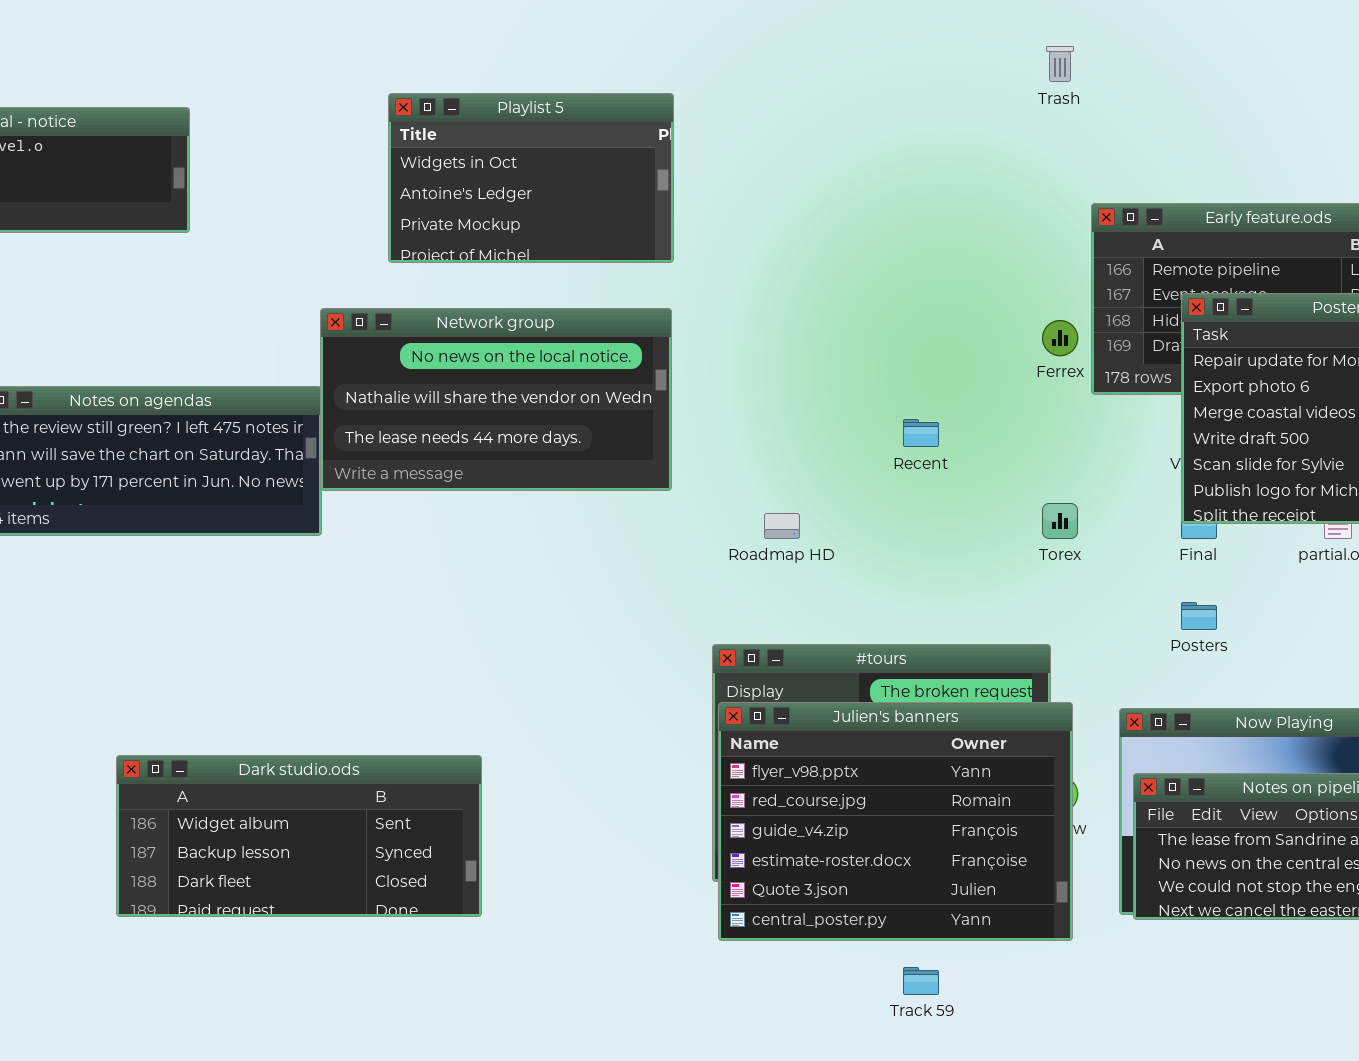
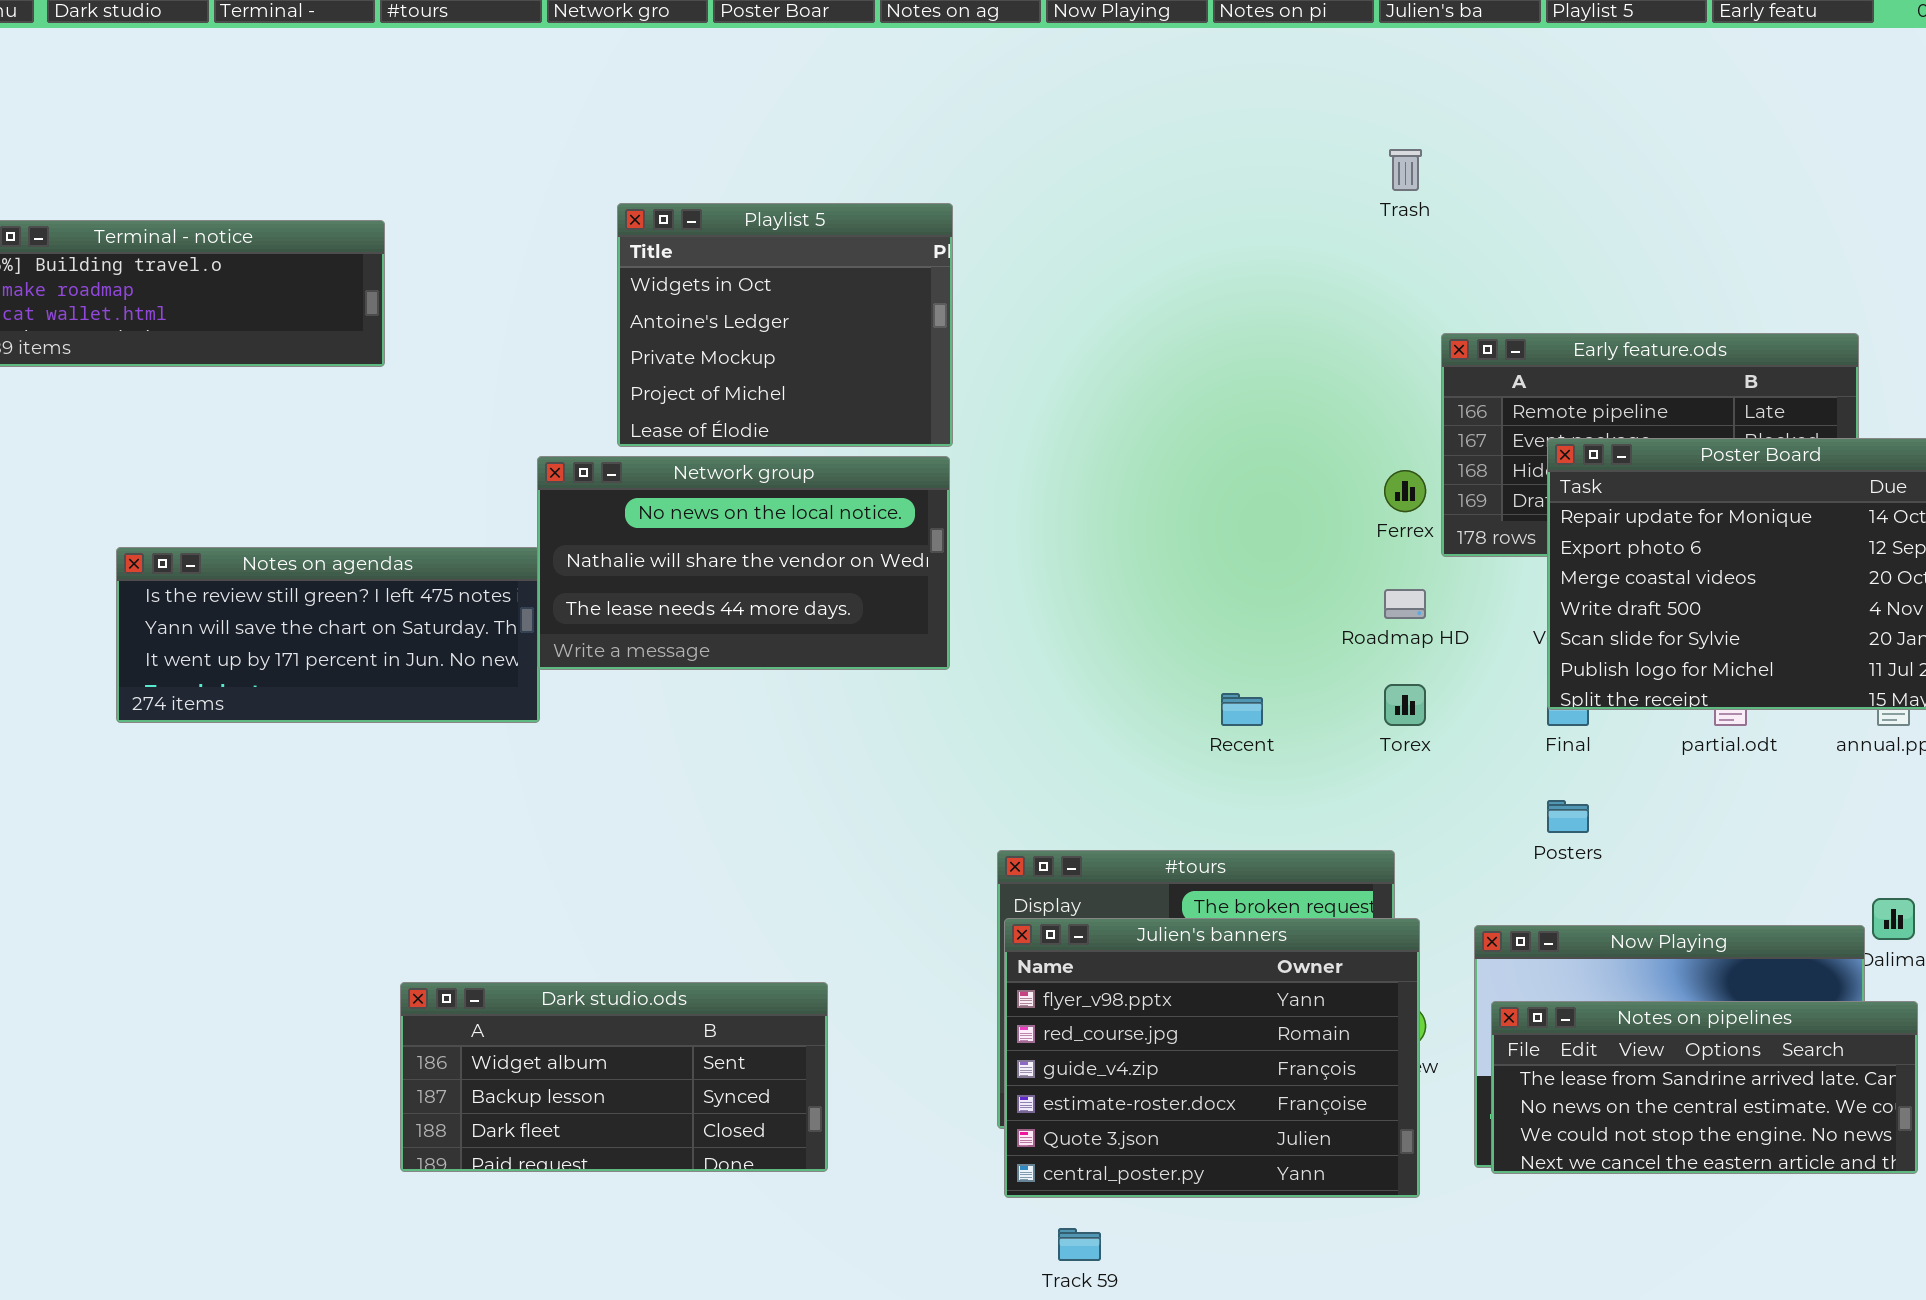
Playlist 5: [388,93,674,263] -> [617,203,953,447], resized
Recent: [903,419,939,447] -> [1221,693,1263,726], moved
Roadmap HD: [764,513,800,539] -> [1384,589,1426,619], moved
Dark studio.ods: [116,755,482,917] -> [400,982,828,1172], moved
Track 59: [903,967,939,995] -> [1058,1228,1101,1261], moved

